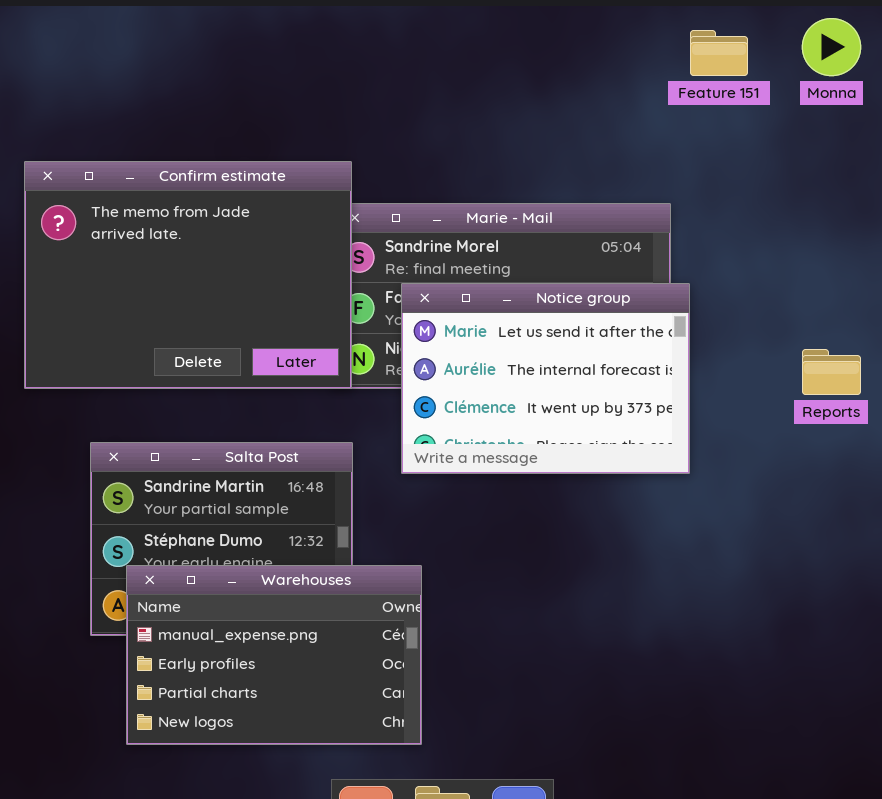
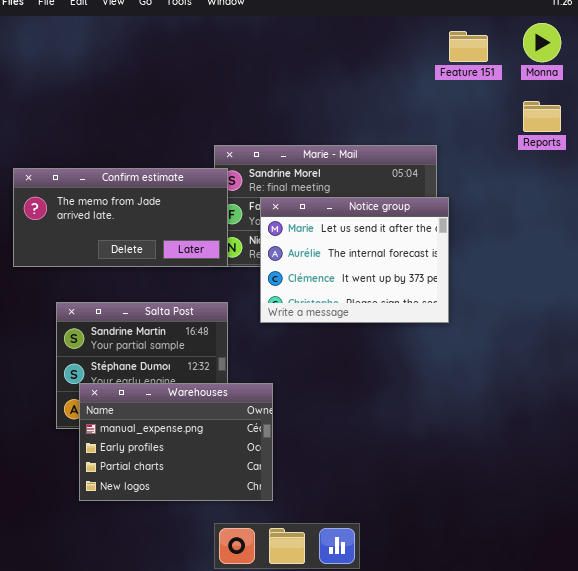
Confirm estimate: [24,161,352,389] -> [13,168,228,267], resized
Reports: [802,349,861,395] -> [523,101,561,132], moved

